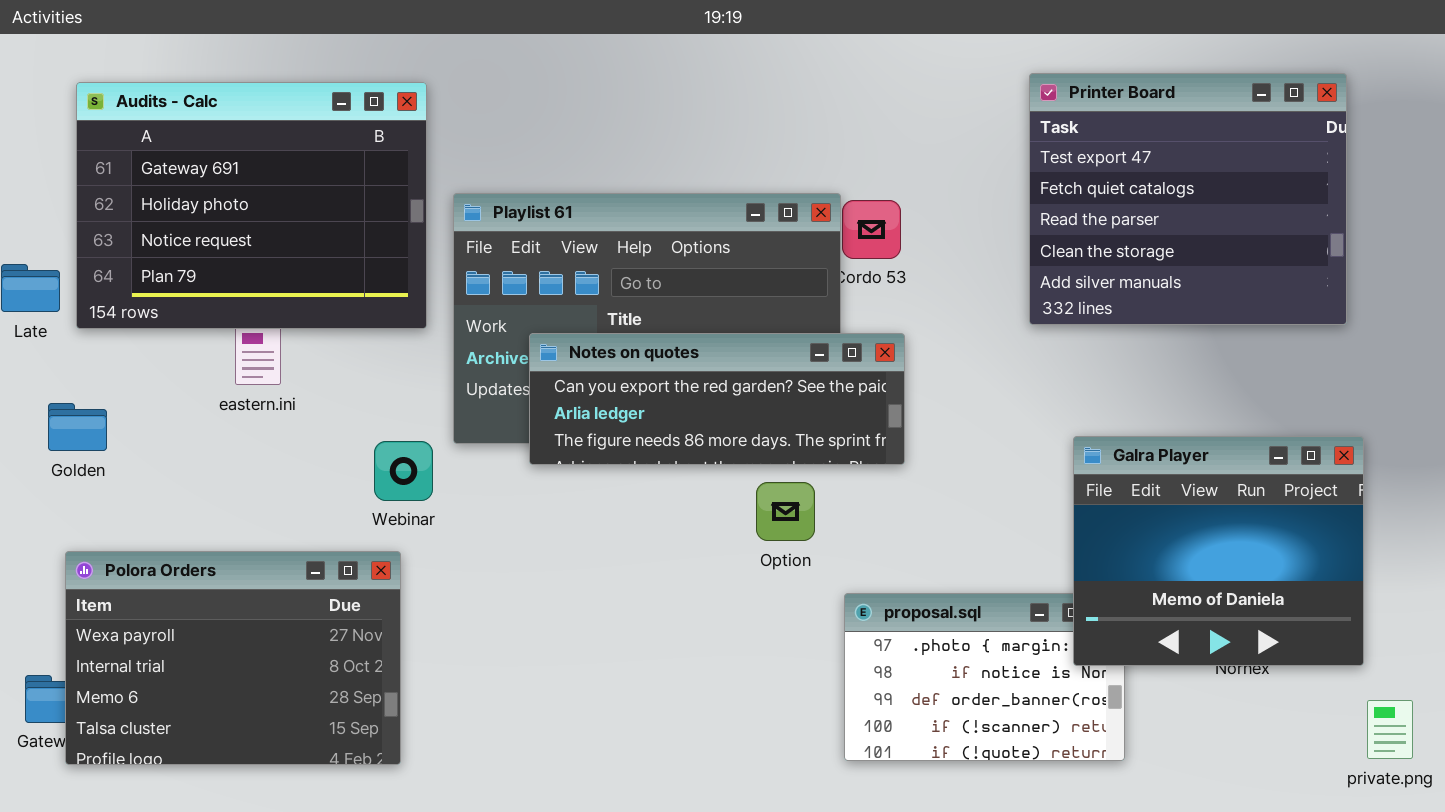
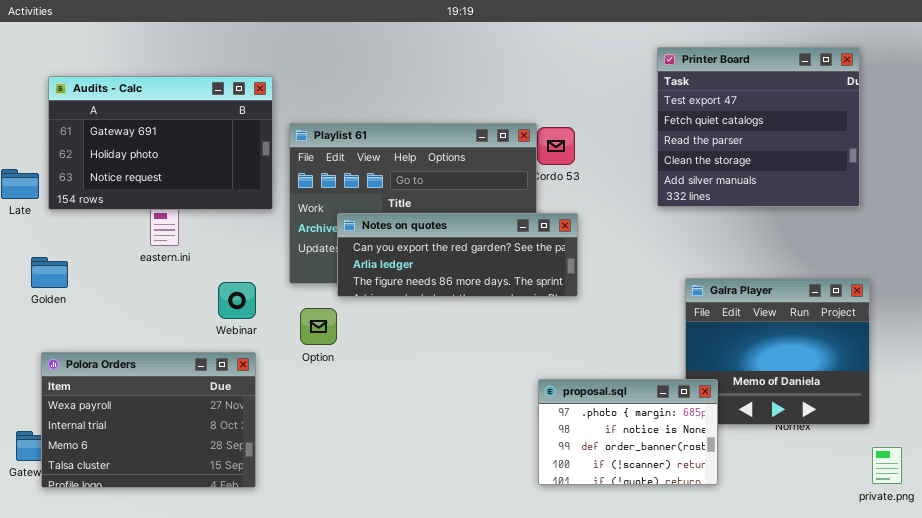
Audits - Calc: [76,82,427,329] -> [48,76,273,210], resized
Webinar: [374,441,433,501] -> [218,282,256,319], moved
Option: [756,482,815,541] -> [300,308,337,345], moved
proposal.sql: [844,593,1125,761] -> [538,379,718,485], raised

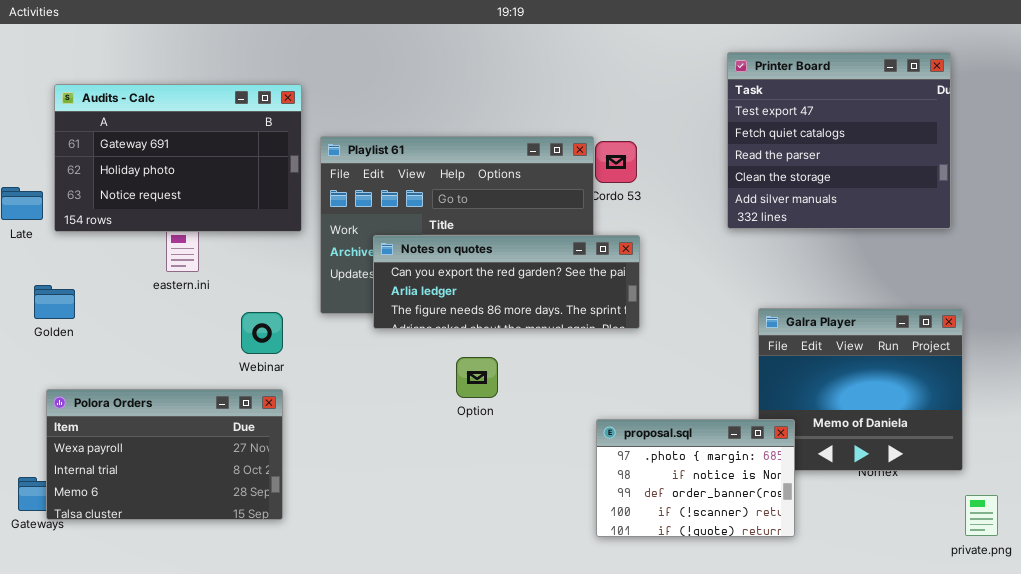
Option: [300,308,337,345] -> [456,357,498,398], moved
Polora Orders: [41,352,256,488] -> [46,389,283,520], resized

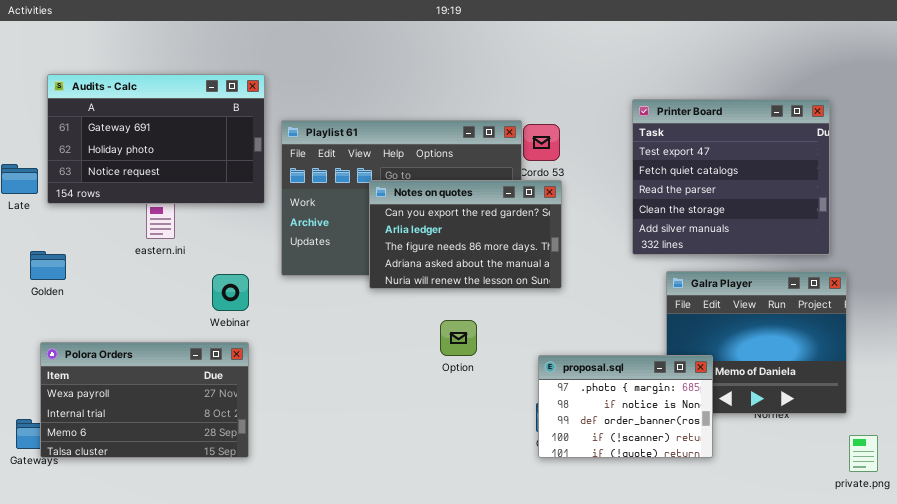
Printer Board: [727,52,951,229] -> [632,99,830,255], moved
Notes on quotes: [373,235,640,329] -> [369,180,562,289], resized
Option: [456,357,498,398] -> [440,320,477,356], moved
proposal.sql: [596,419,795,537] -> [538,355,713,458], moved

